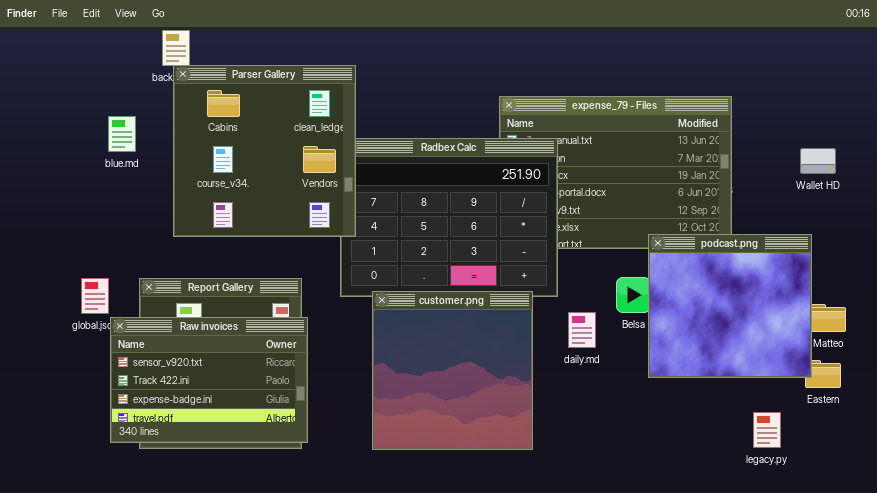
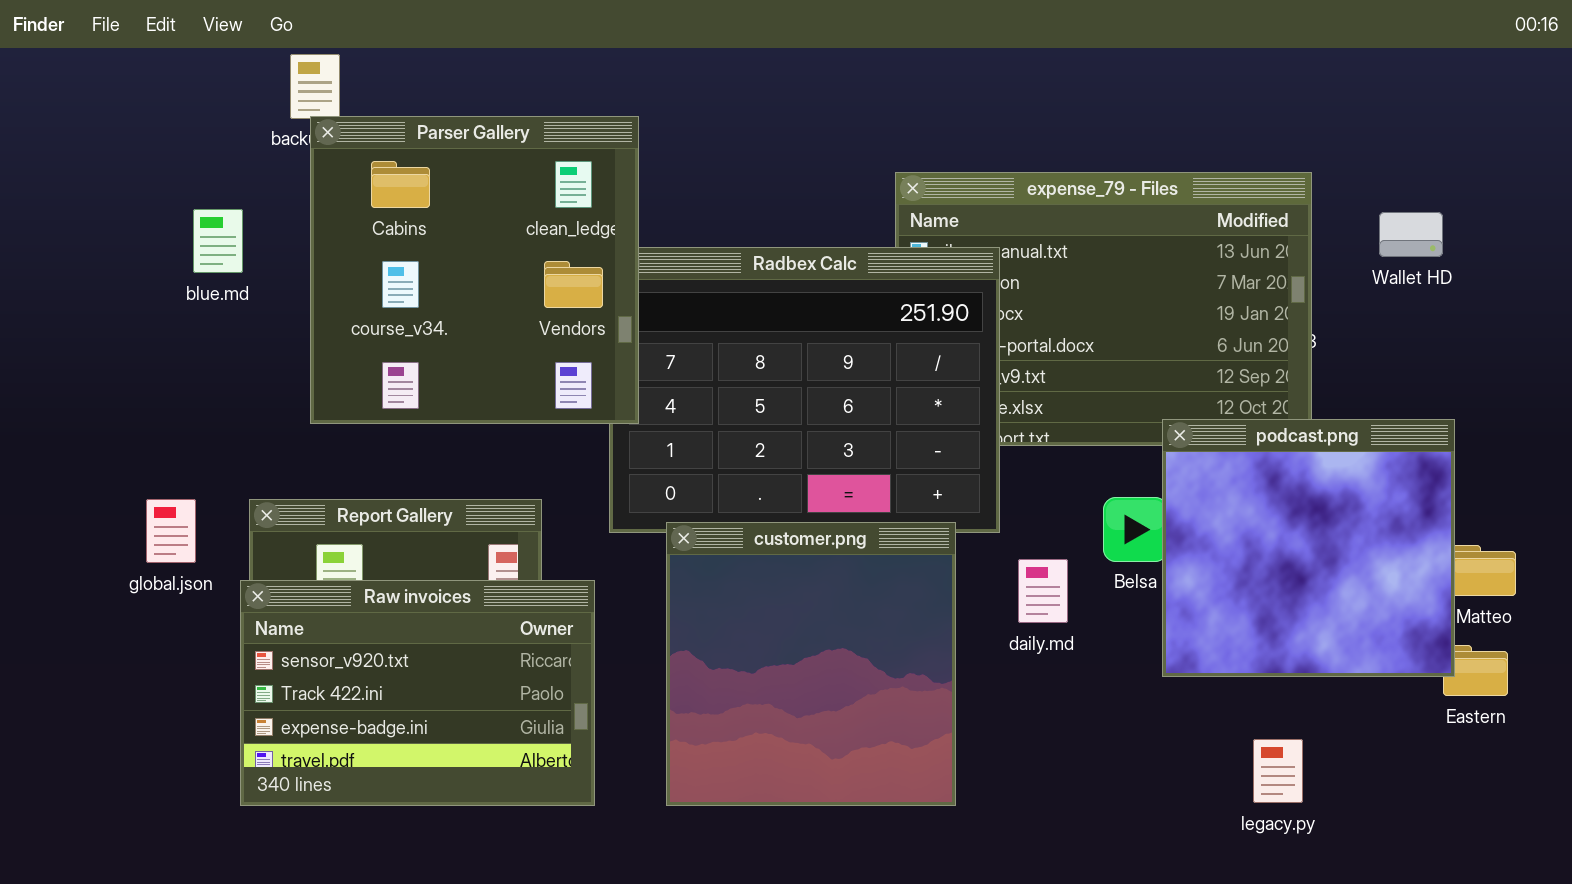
Wallet HD: [800,148,836,174] -> [1379,212,1443,257], moved
Raw invoices: [110,317,308,443] -> [240,580,595,806], moved
legacy.py: [753,412,781,448] -> [1253,739,1303,803], moved

